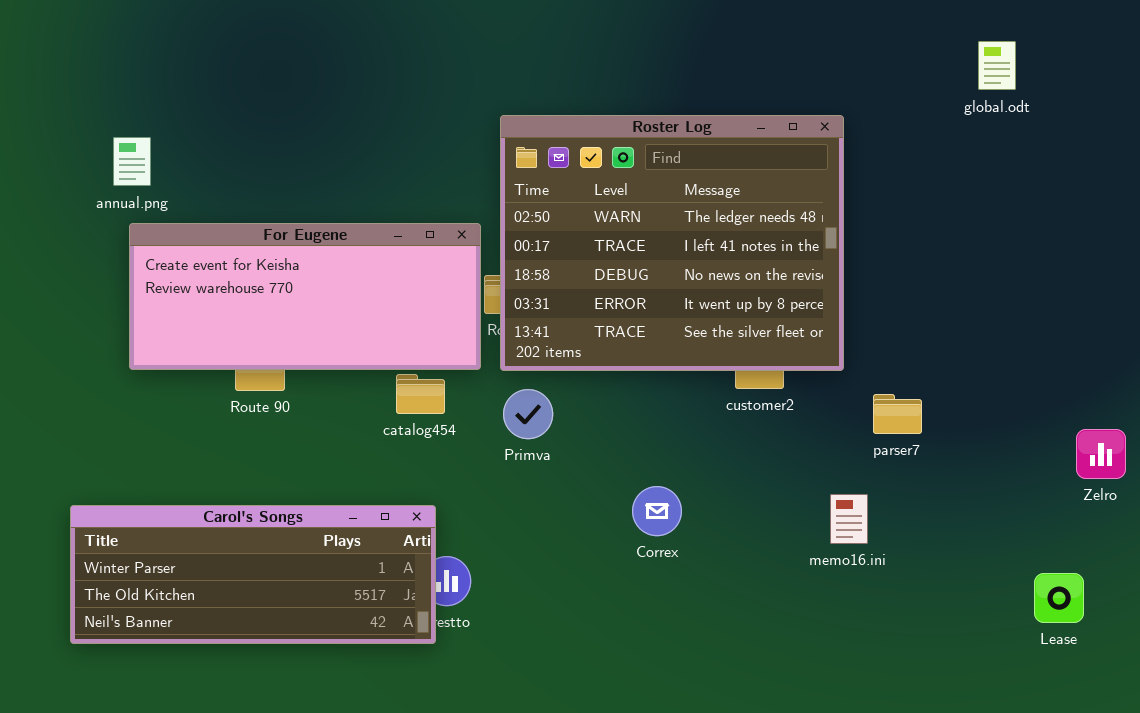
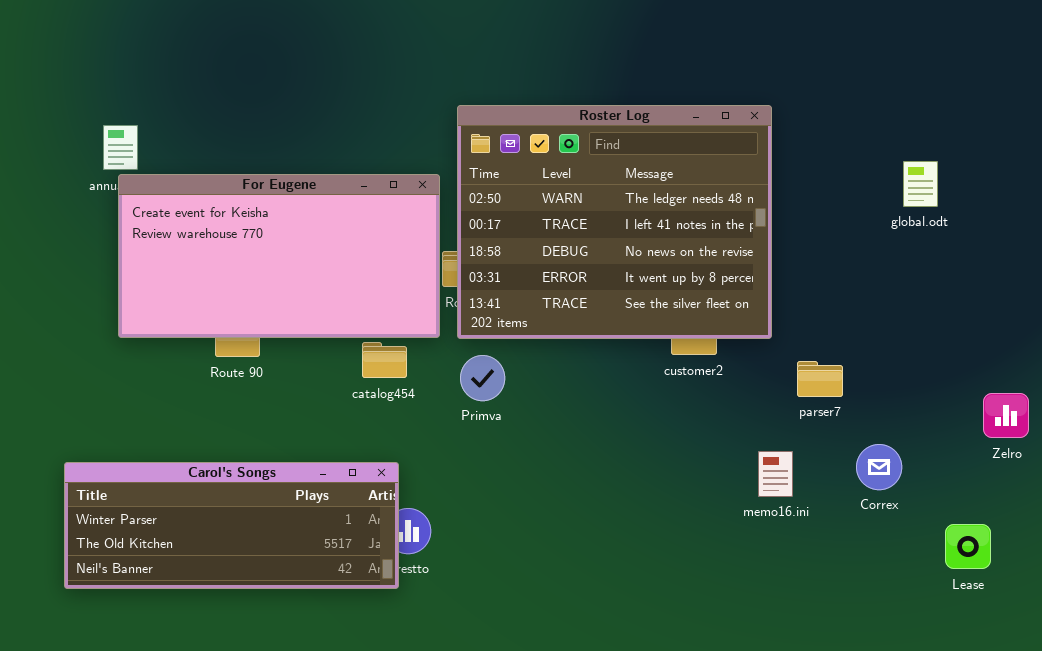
global.odt: [978,41,1016,90] -> [903,161,938,207], moved
For Eugene: [129,223,481,370] -> [118,174,440,338], resized
Correx: [632,486,682,536] -> [856,444,902,490], moved

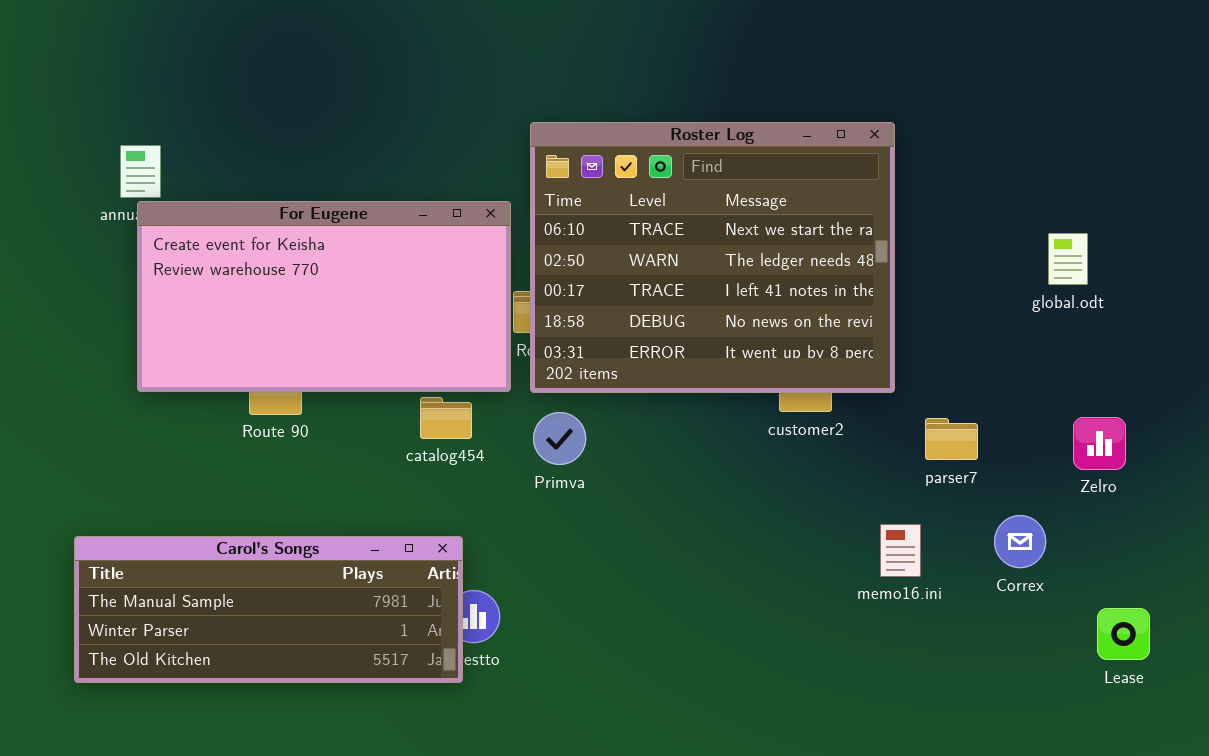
Roster Log: [457,105,772,339] -> [530,122,895,393], scrolled up 1 row
global.odt: [903,161,938,207] -> [1048,233,1088,285], moved
Zelro: [983,393,1029,438] -> [1073,417,1126,470], moved
Carol's Songs: [64,462,399,589] -> [74,536,463,683], scrolled up 1 row

